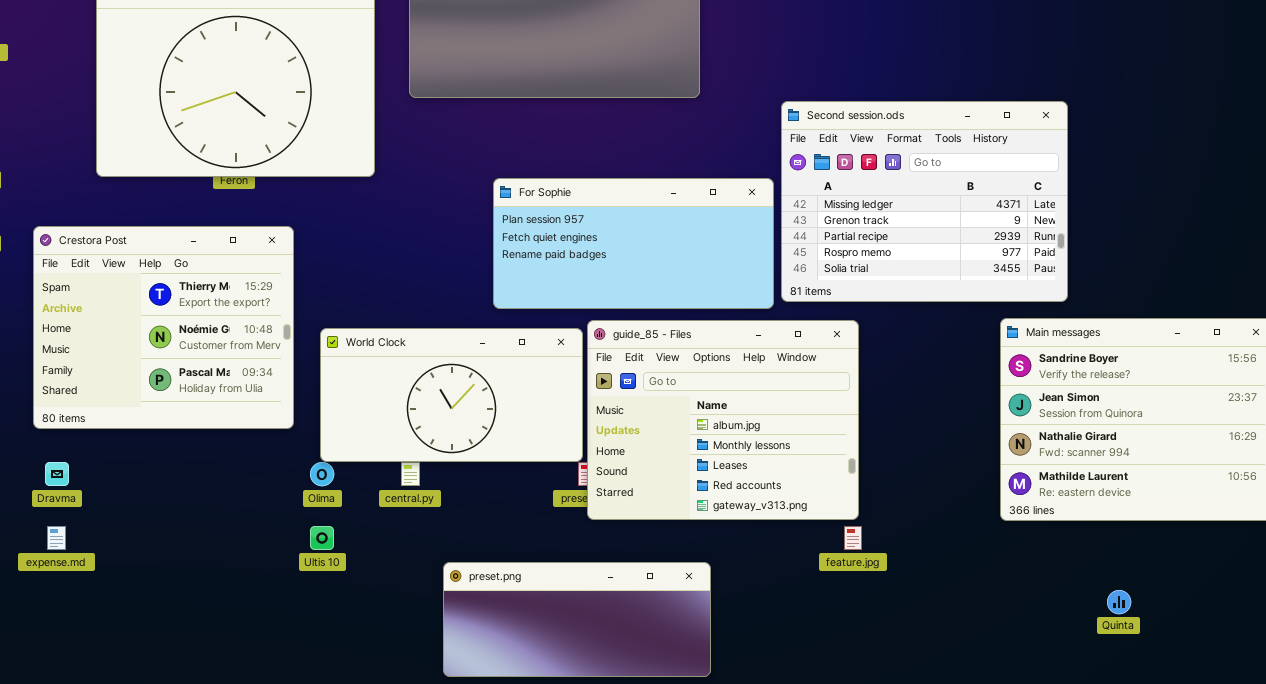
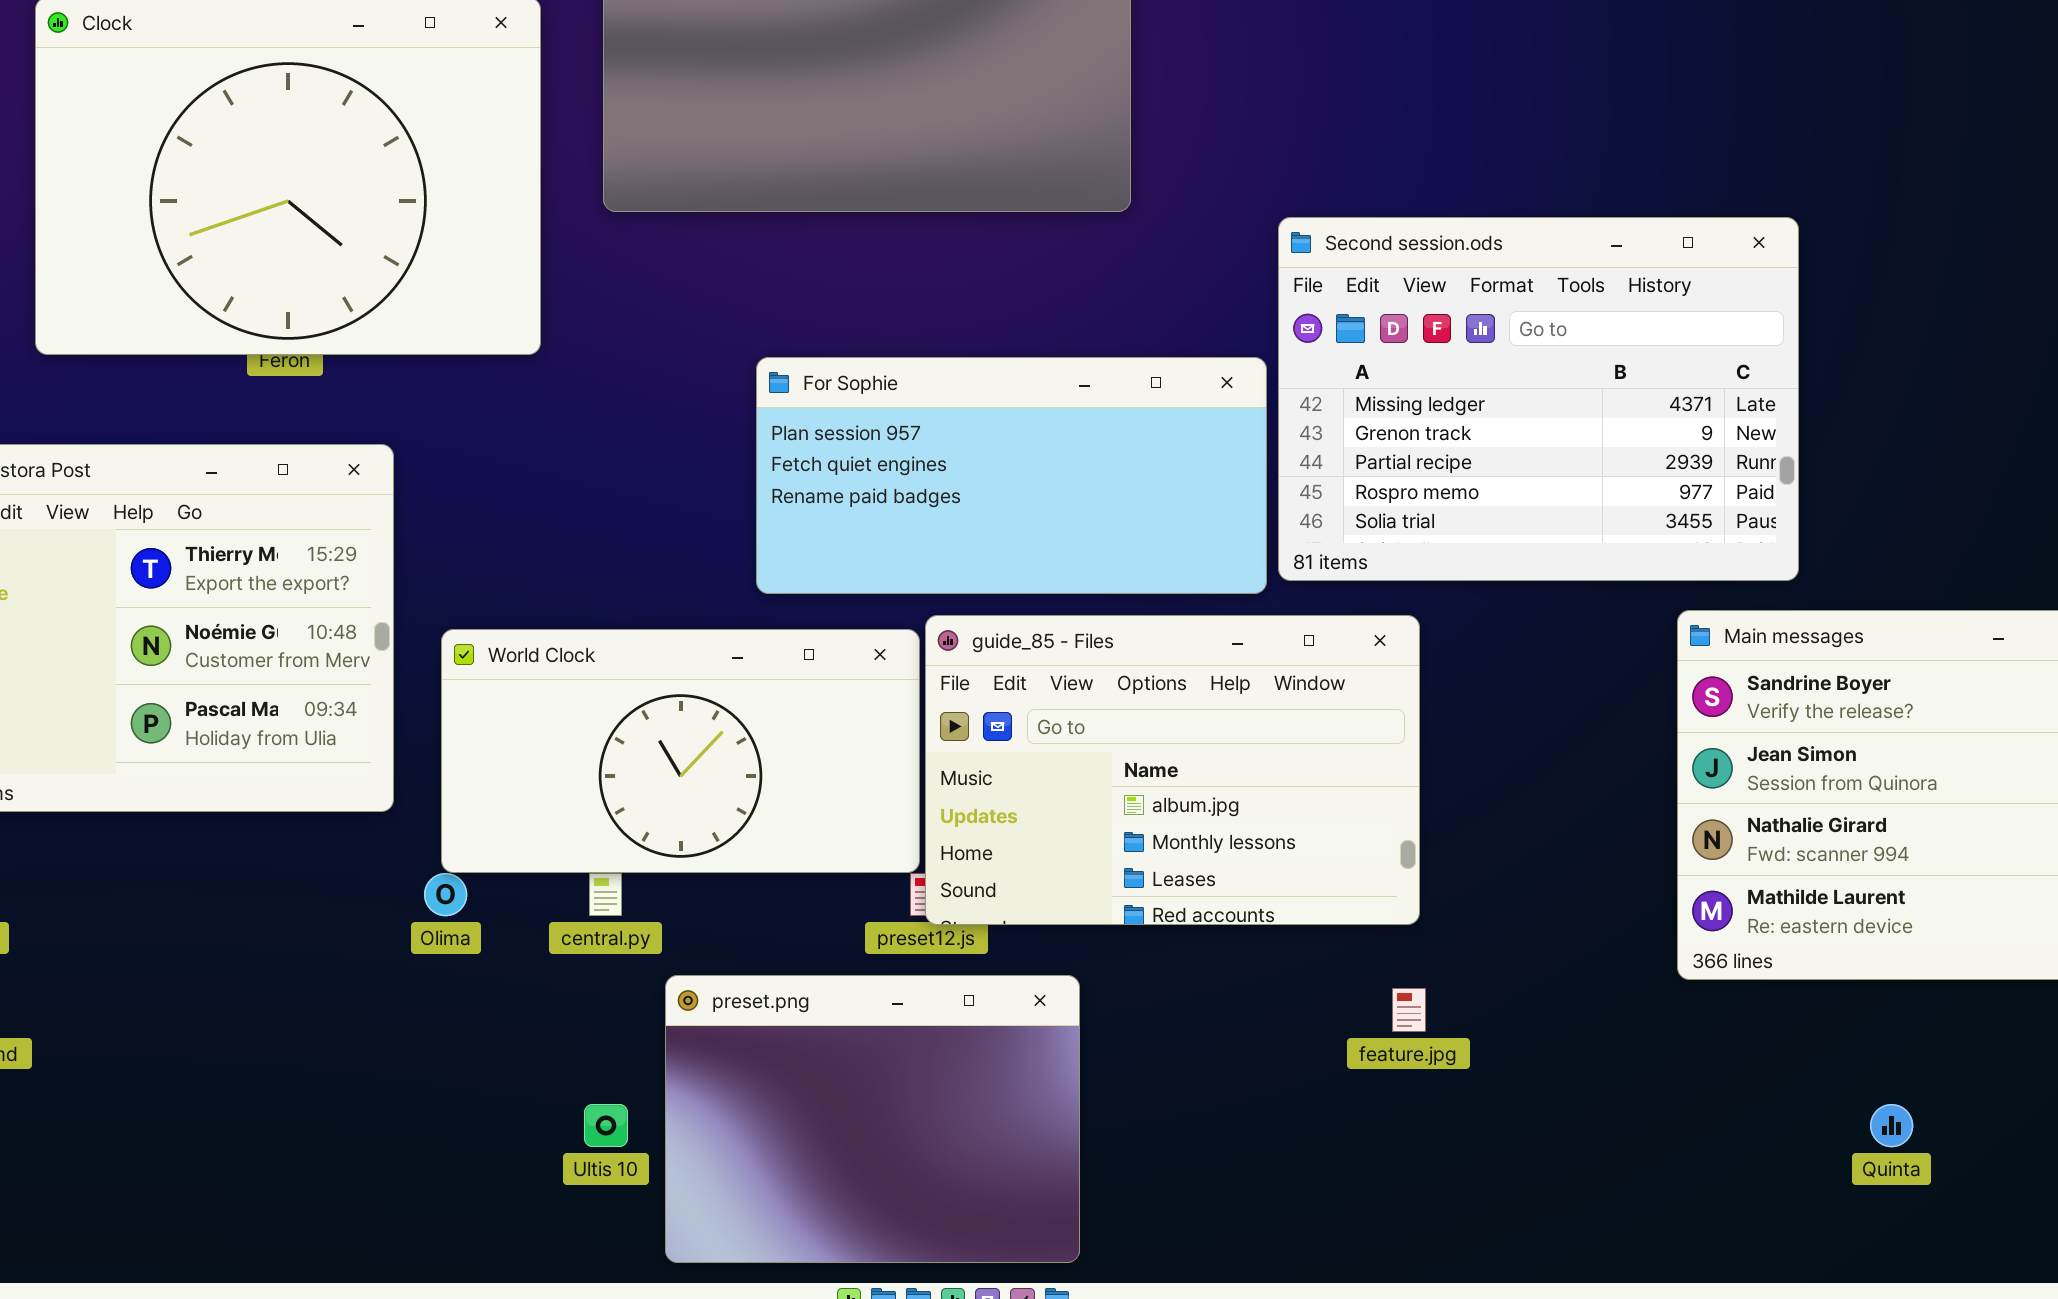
guide_85 - Files: [587,320,859,520] -> [925,615,1420,925], resized
Ultis 10: [310,526,334,550] -> [584,1104,628,1147], moved
preset.png: [443,562,711,677] -> [665,975,1080,1263], resized

